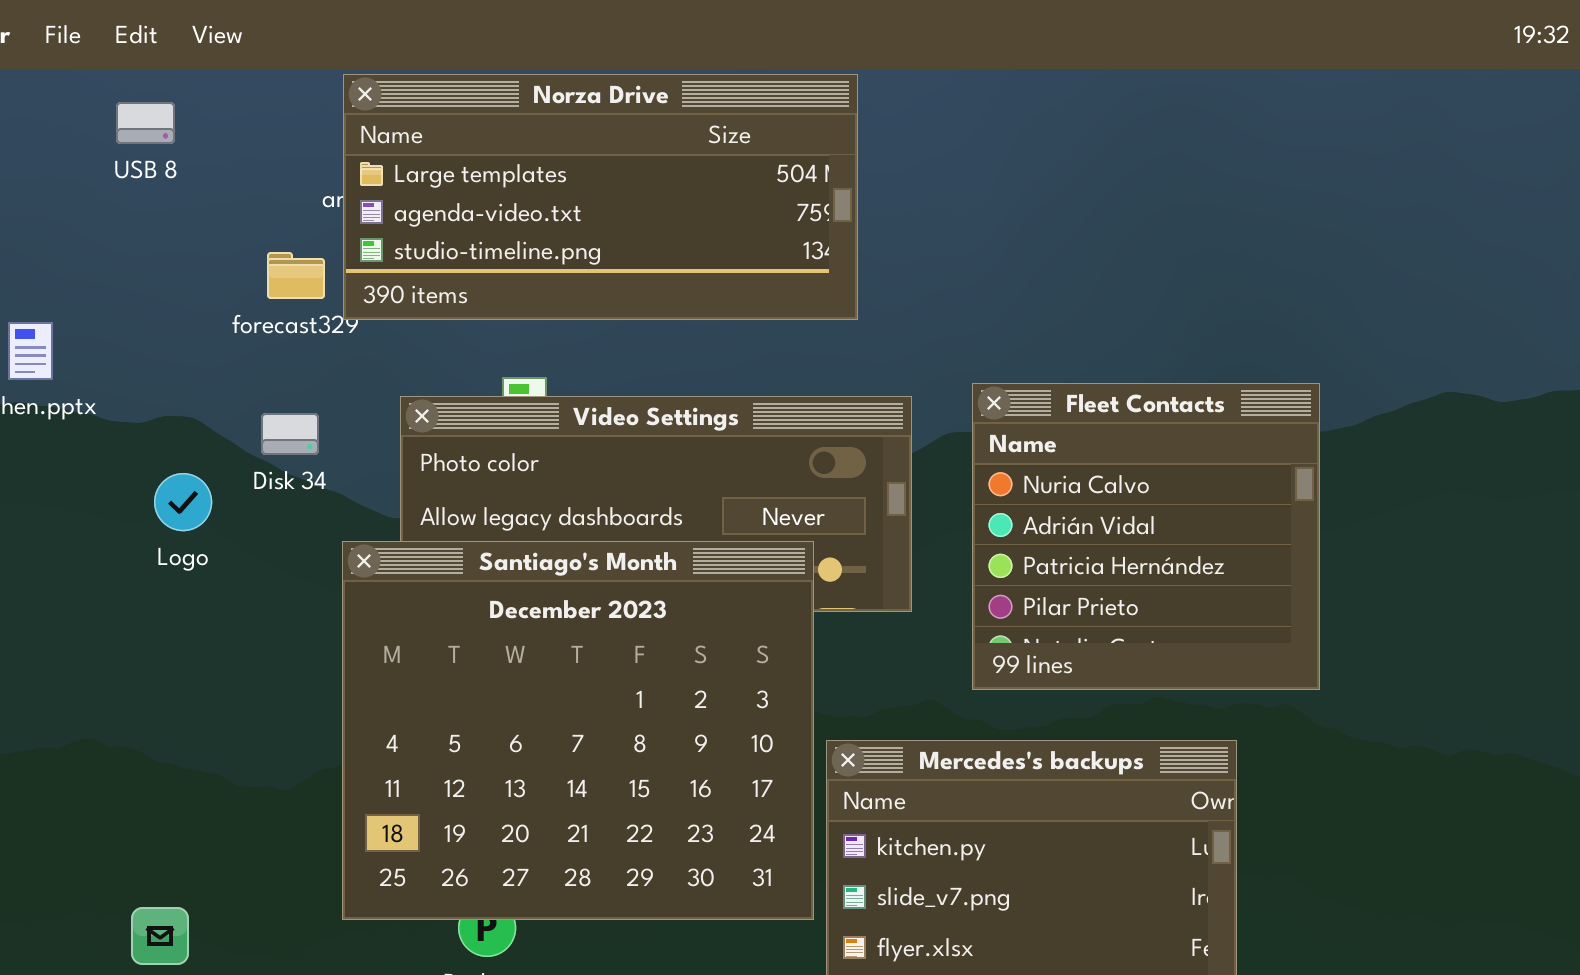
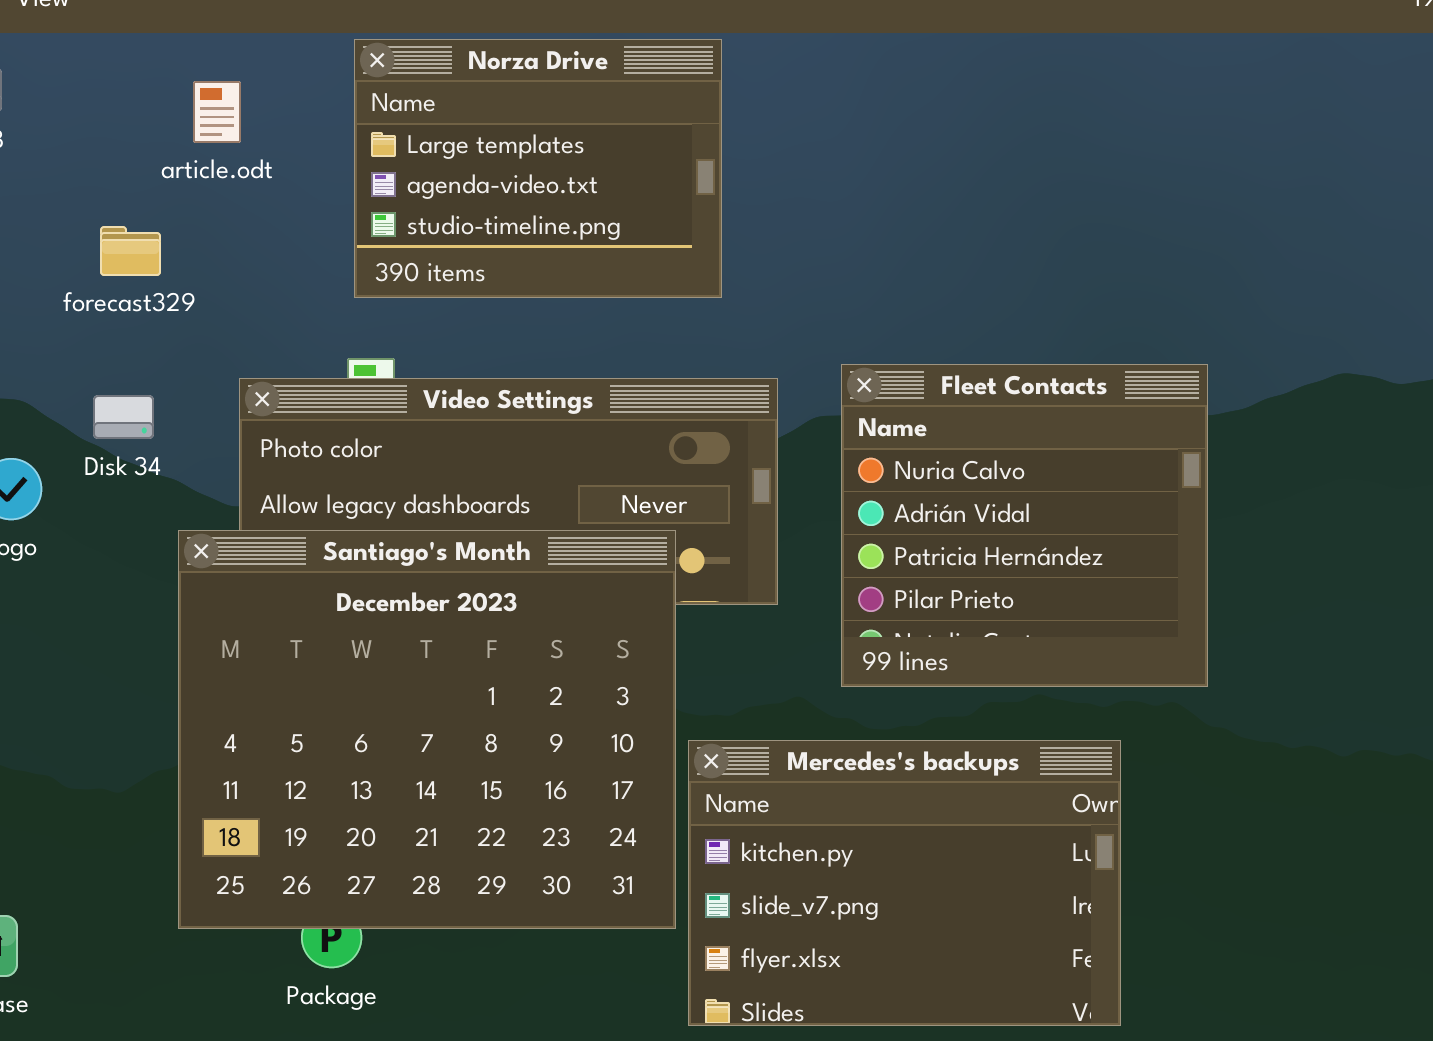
Norza Drive: [343,74,858,320] -> [354,39,722,298], resized

